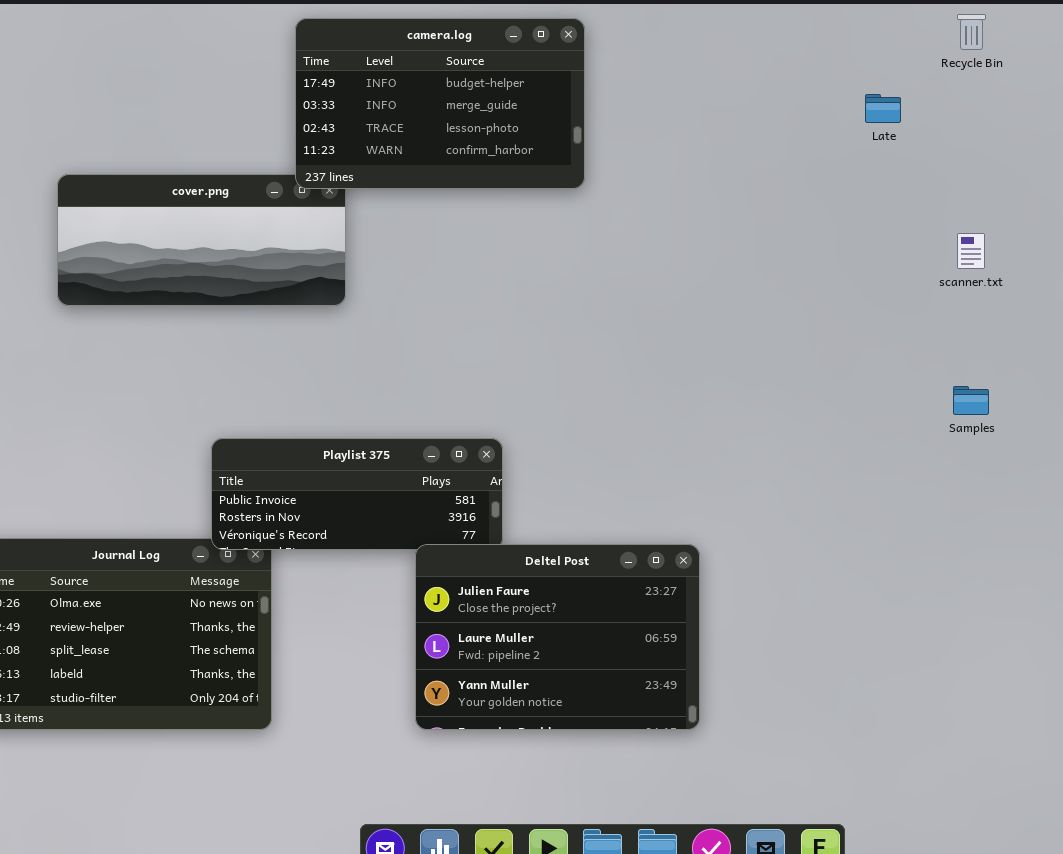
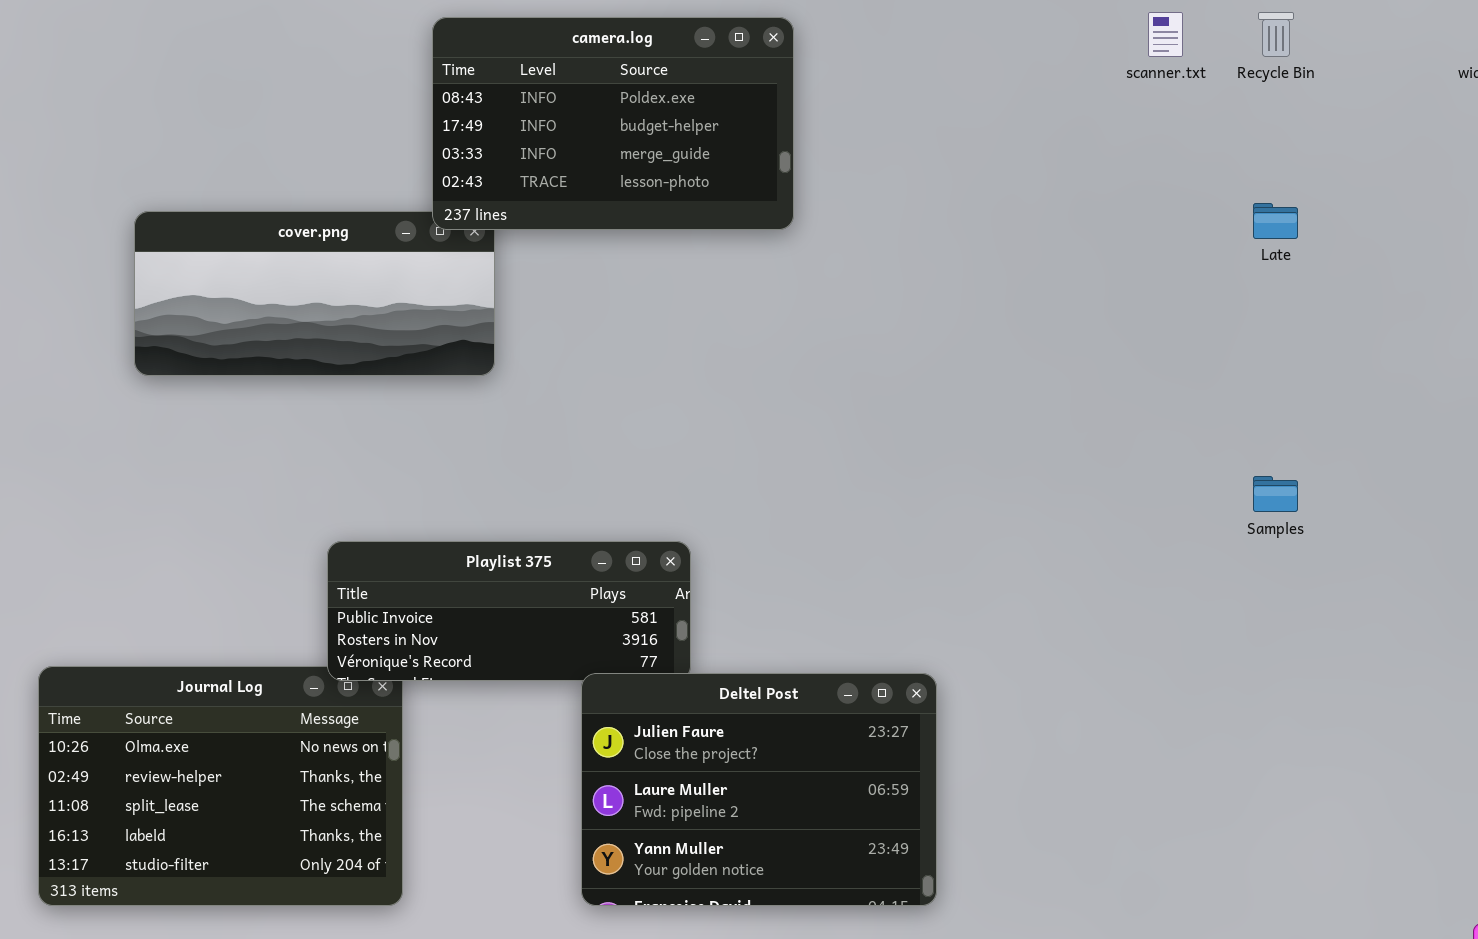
camera.log: [295,18,585,189] -> [432,17,794,230], scrolled up 1 row
Late: [865,94,901,123] -> [1253,203,1298,239], moved
scanner.txt: [957,233,985,269] -> [1148,12,1183,57], moved

